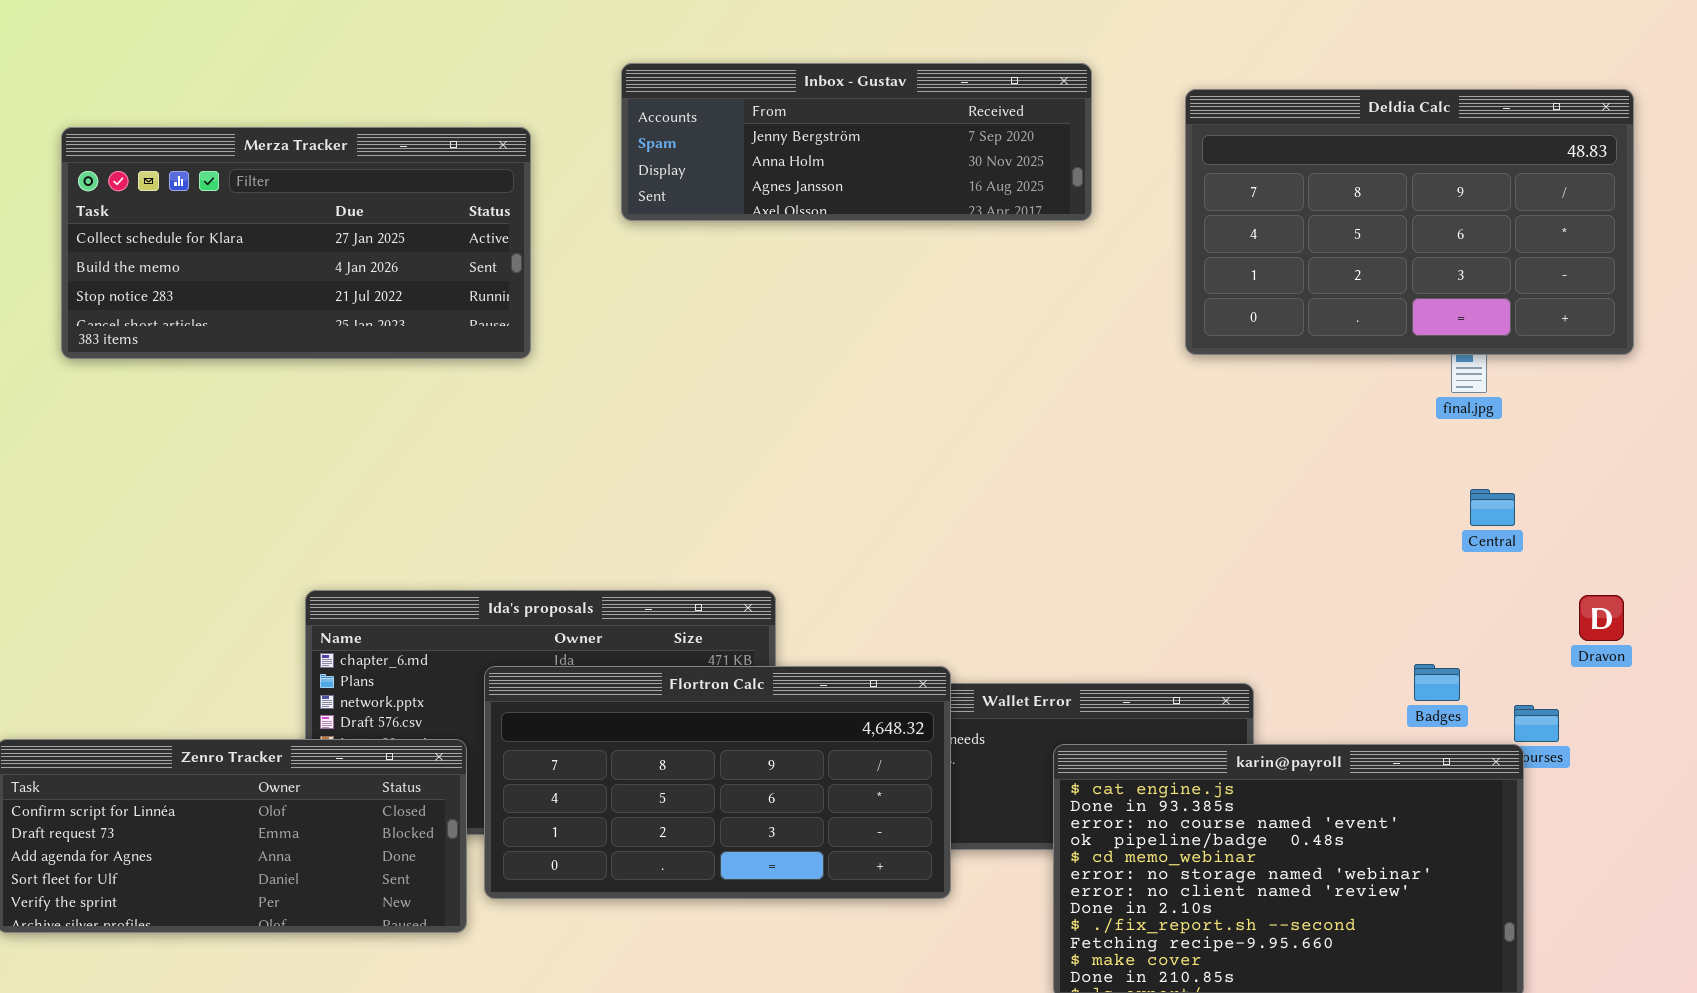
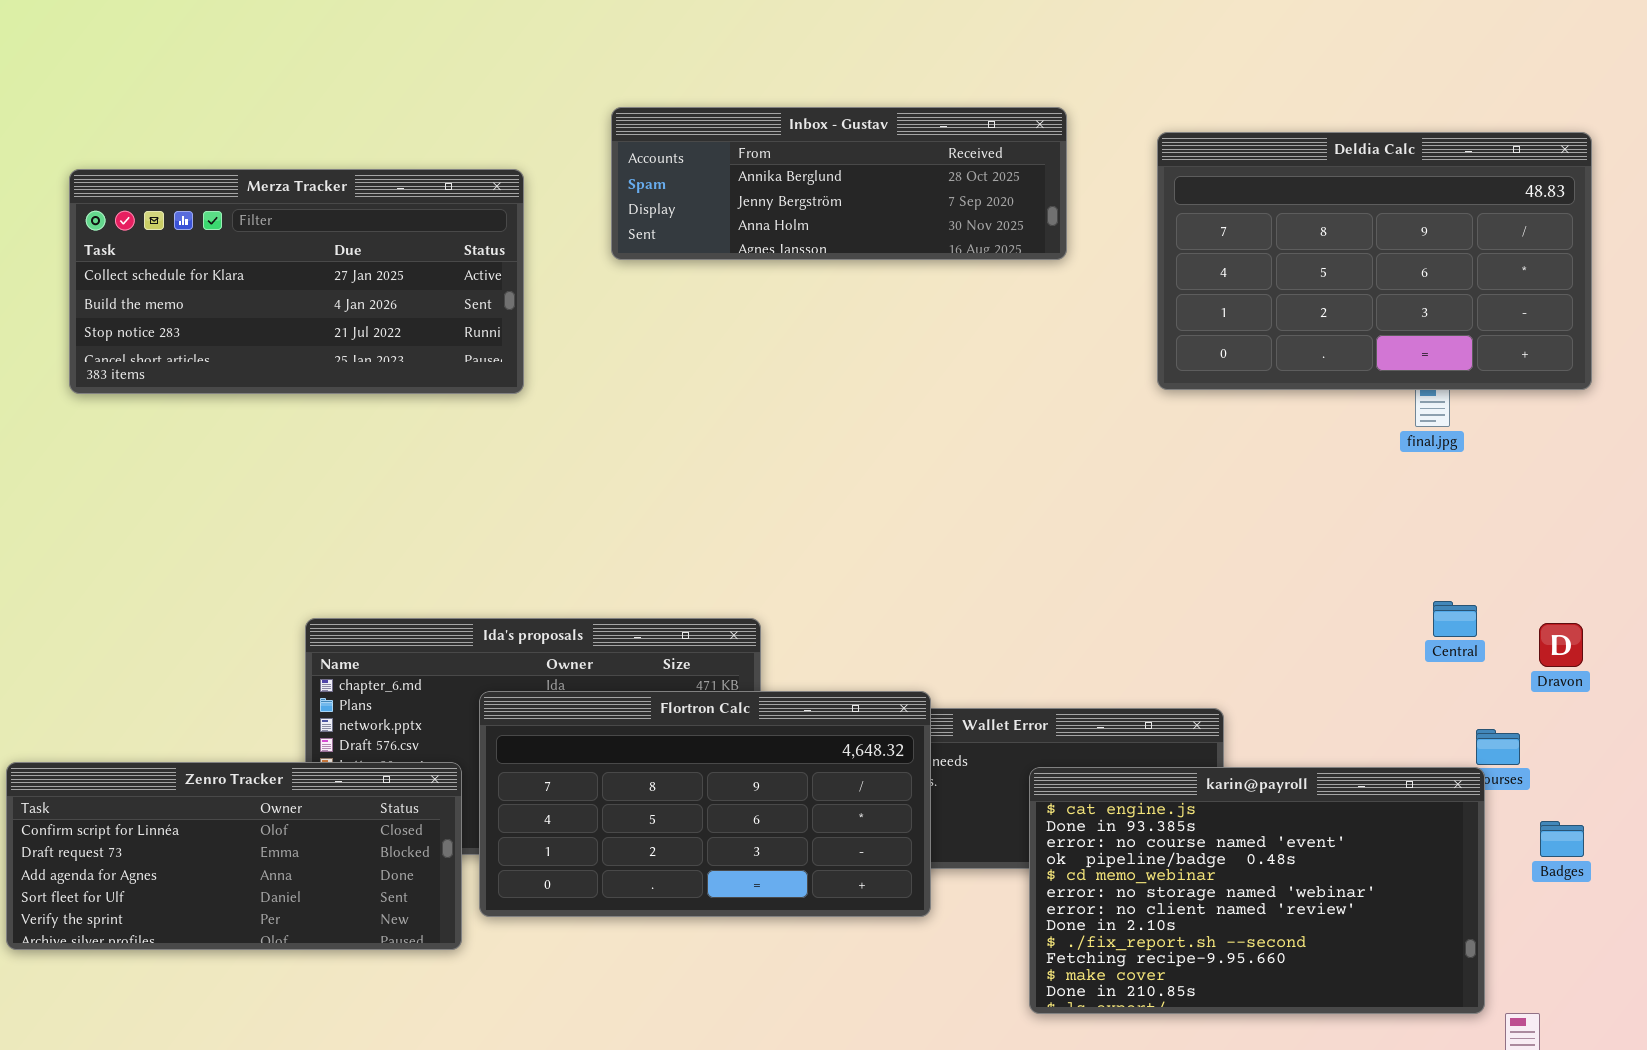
Inbox - Gustav: [621,63,1092,221] -> [611,107,1067,260], scrolled up 1 row
Central: [1470,489,1515,526] -> [1433,601,1477,637], moved
Badges: [1414,664,1460,701] -> [1540,821,1584,857], moved

